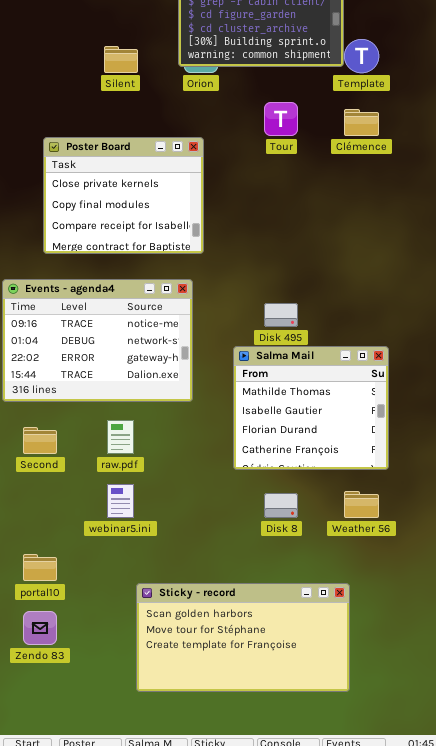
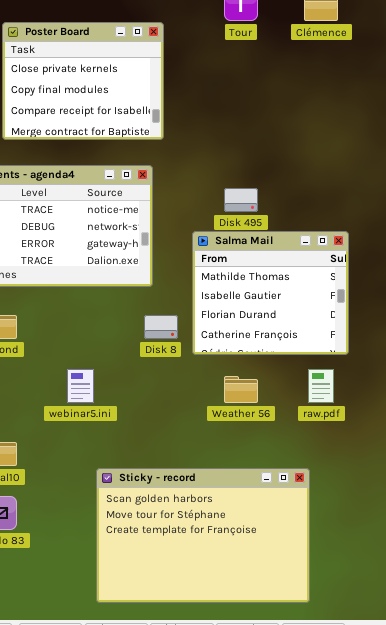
raw.pdf: [107,420,134,454] -> [308,369,334,403], moved
Weather 56: [344,491,379,518] -> [224,376,258,403], moved
Disk 8: [264,493,298,518] -> [144,315,178,339], moved
Sticky - record: [136,583,350,692] -> [96,468,310,603], resized

